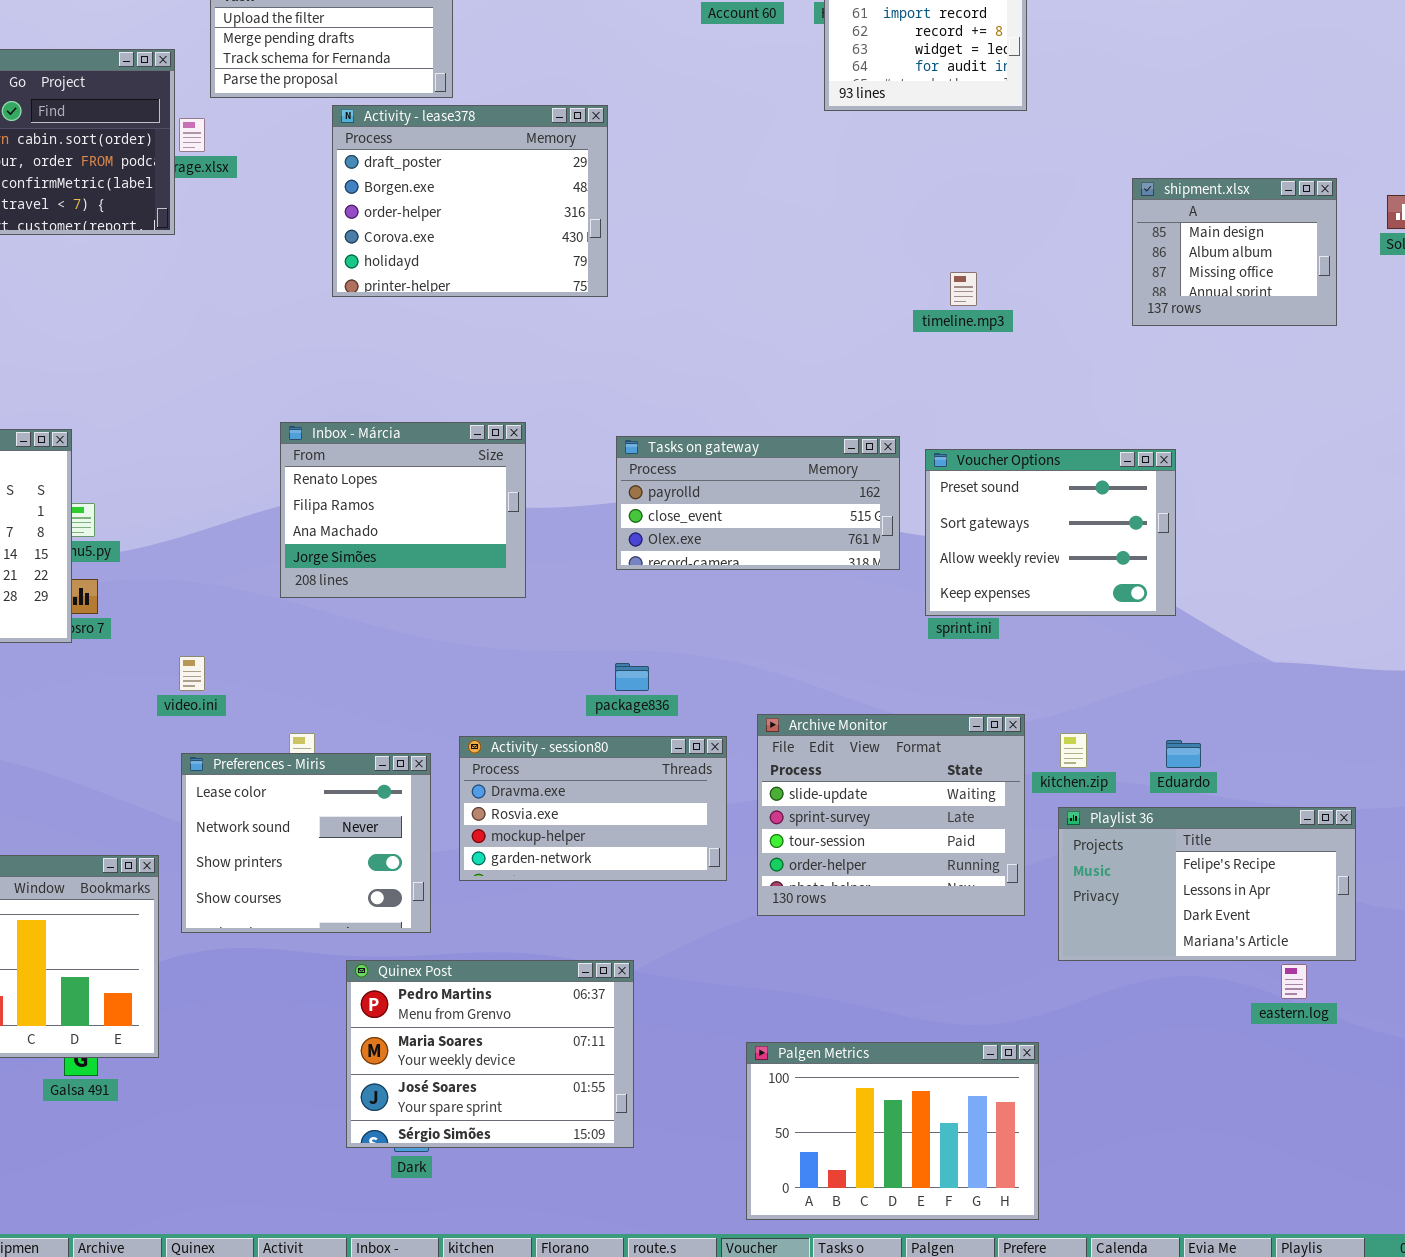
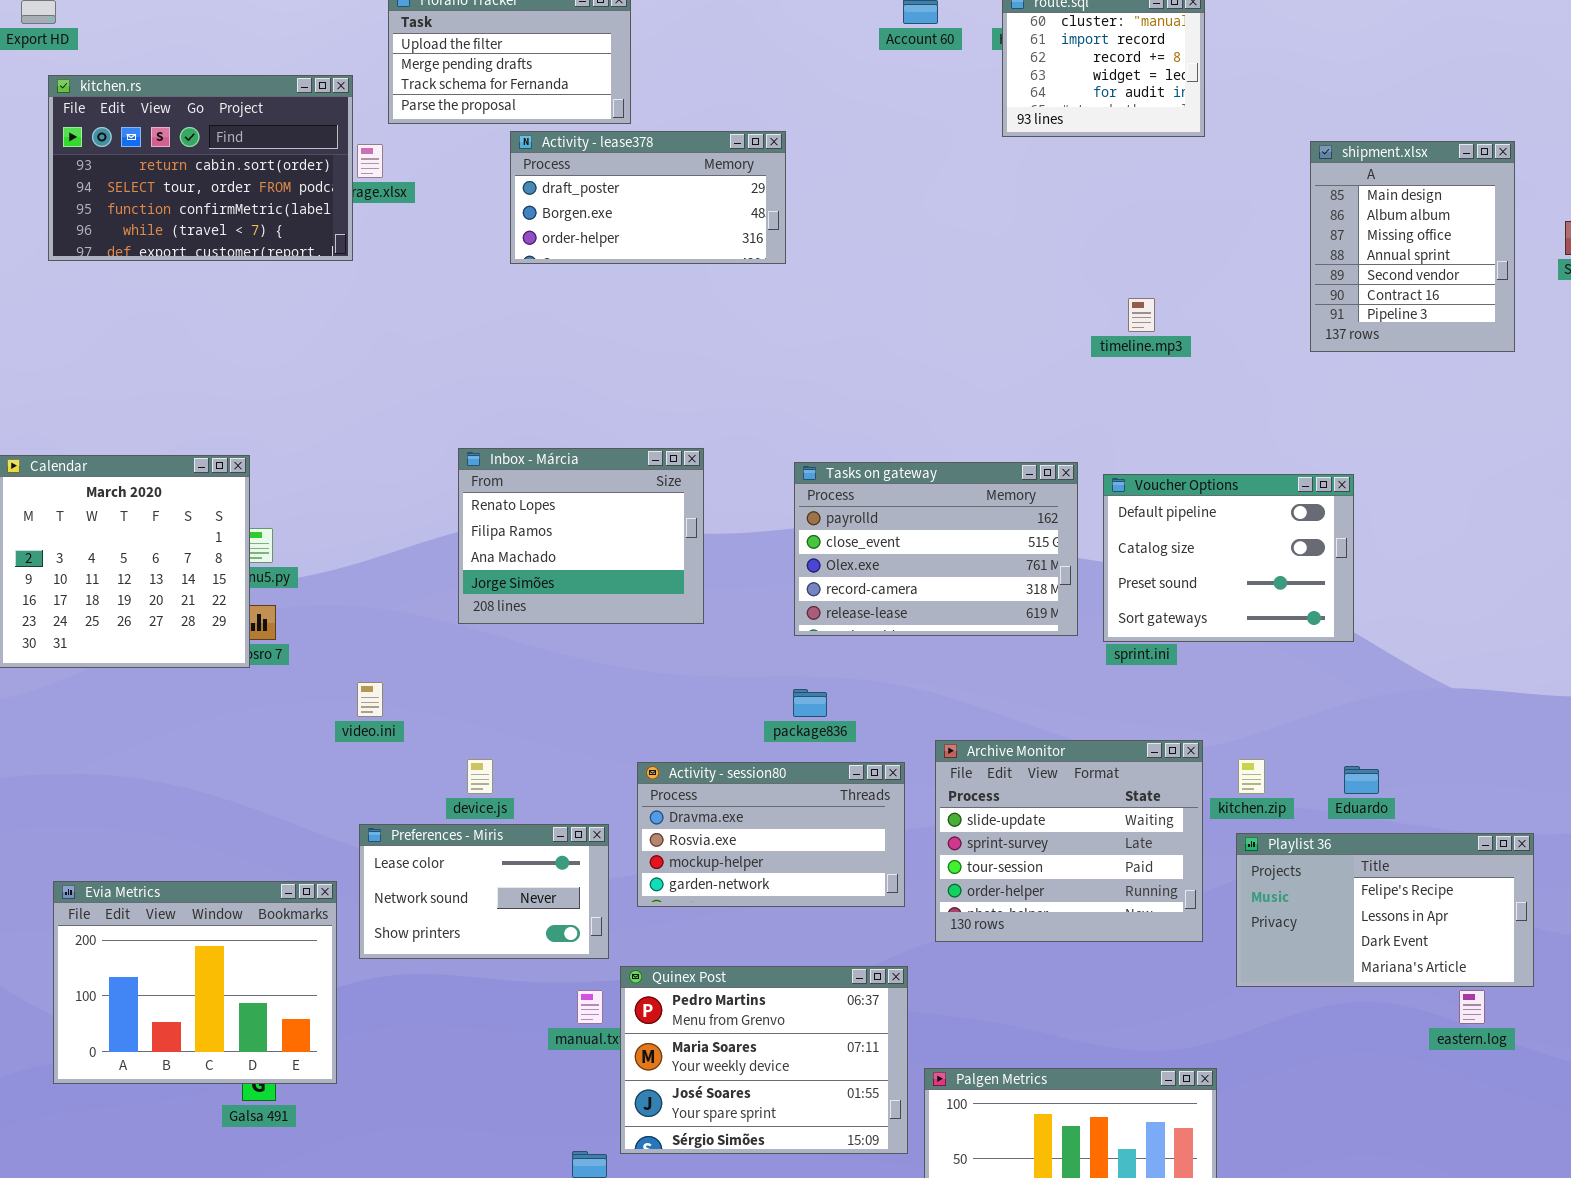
Activity - lease378: [332,105,608,297] -> [510,131,786,264], resized
shipment.xlsx: [1132,178,1337,326] -> [1310,141,1515,352], resized
Tasks on gateway: [616,436,900,570] -> [794,462,1078,636], resized
Voucher Options: [925,449,1176,616] -> [1103,474,1354,642], scrolled up 2 rows
Preferences - Miris: [181,753,431,933] -> [359,824,609,959], resized
Quinex Post: [346,960,634,1148] -> [620,966,908,1154], moved

